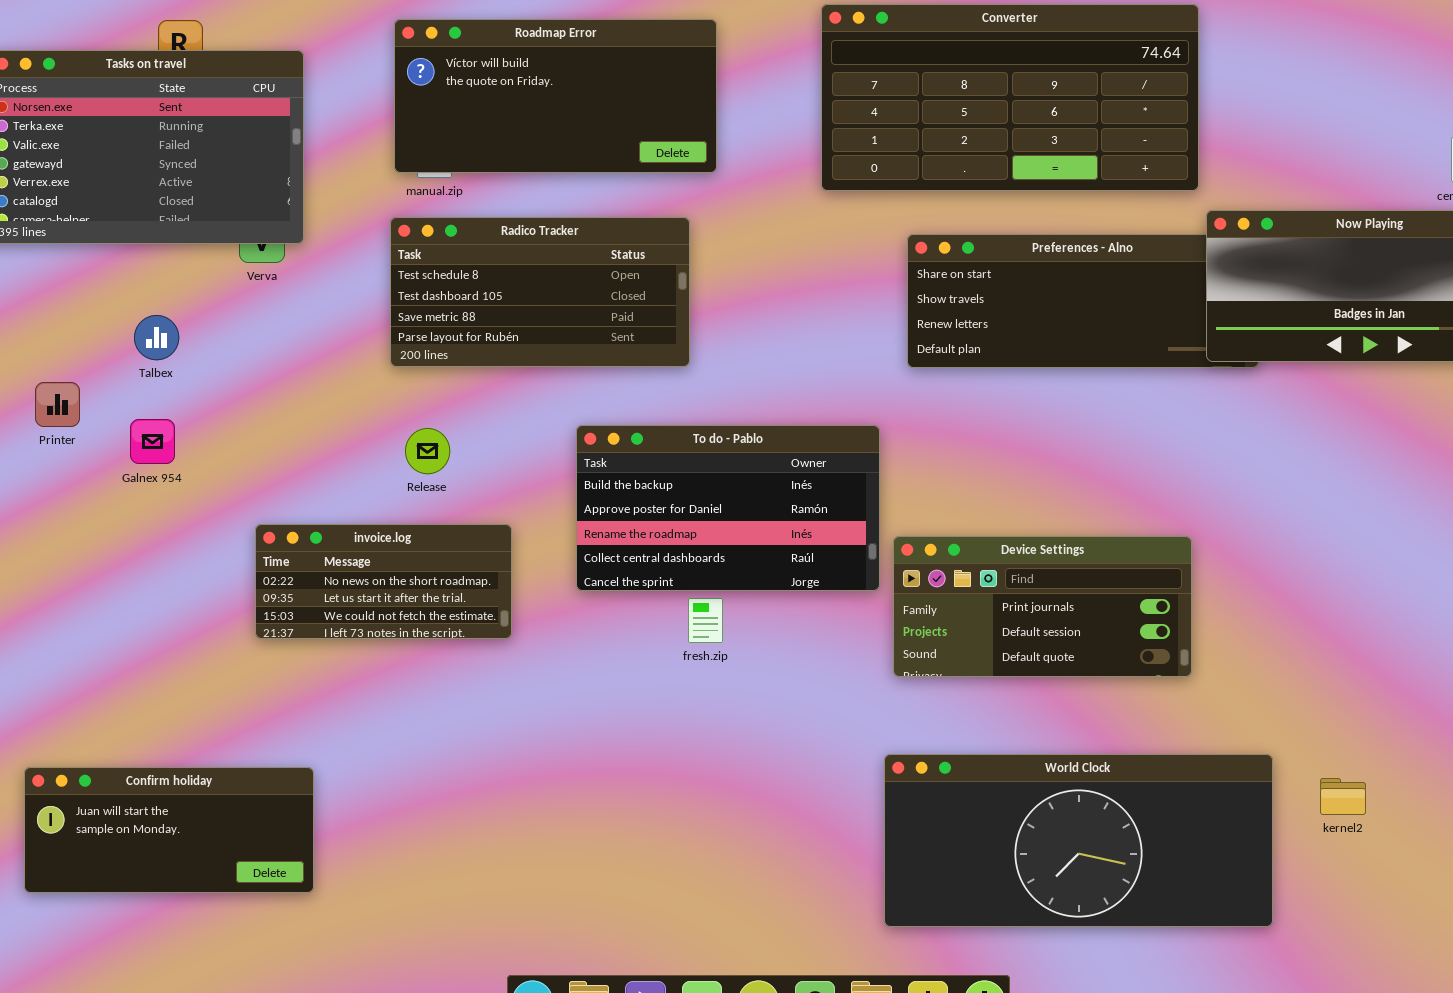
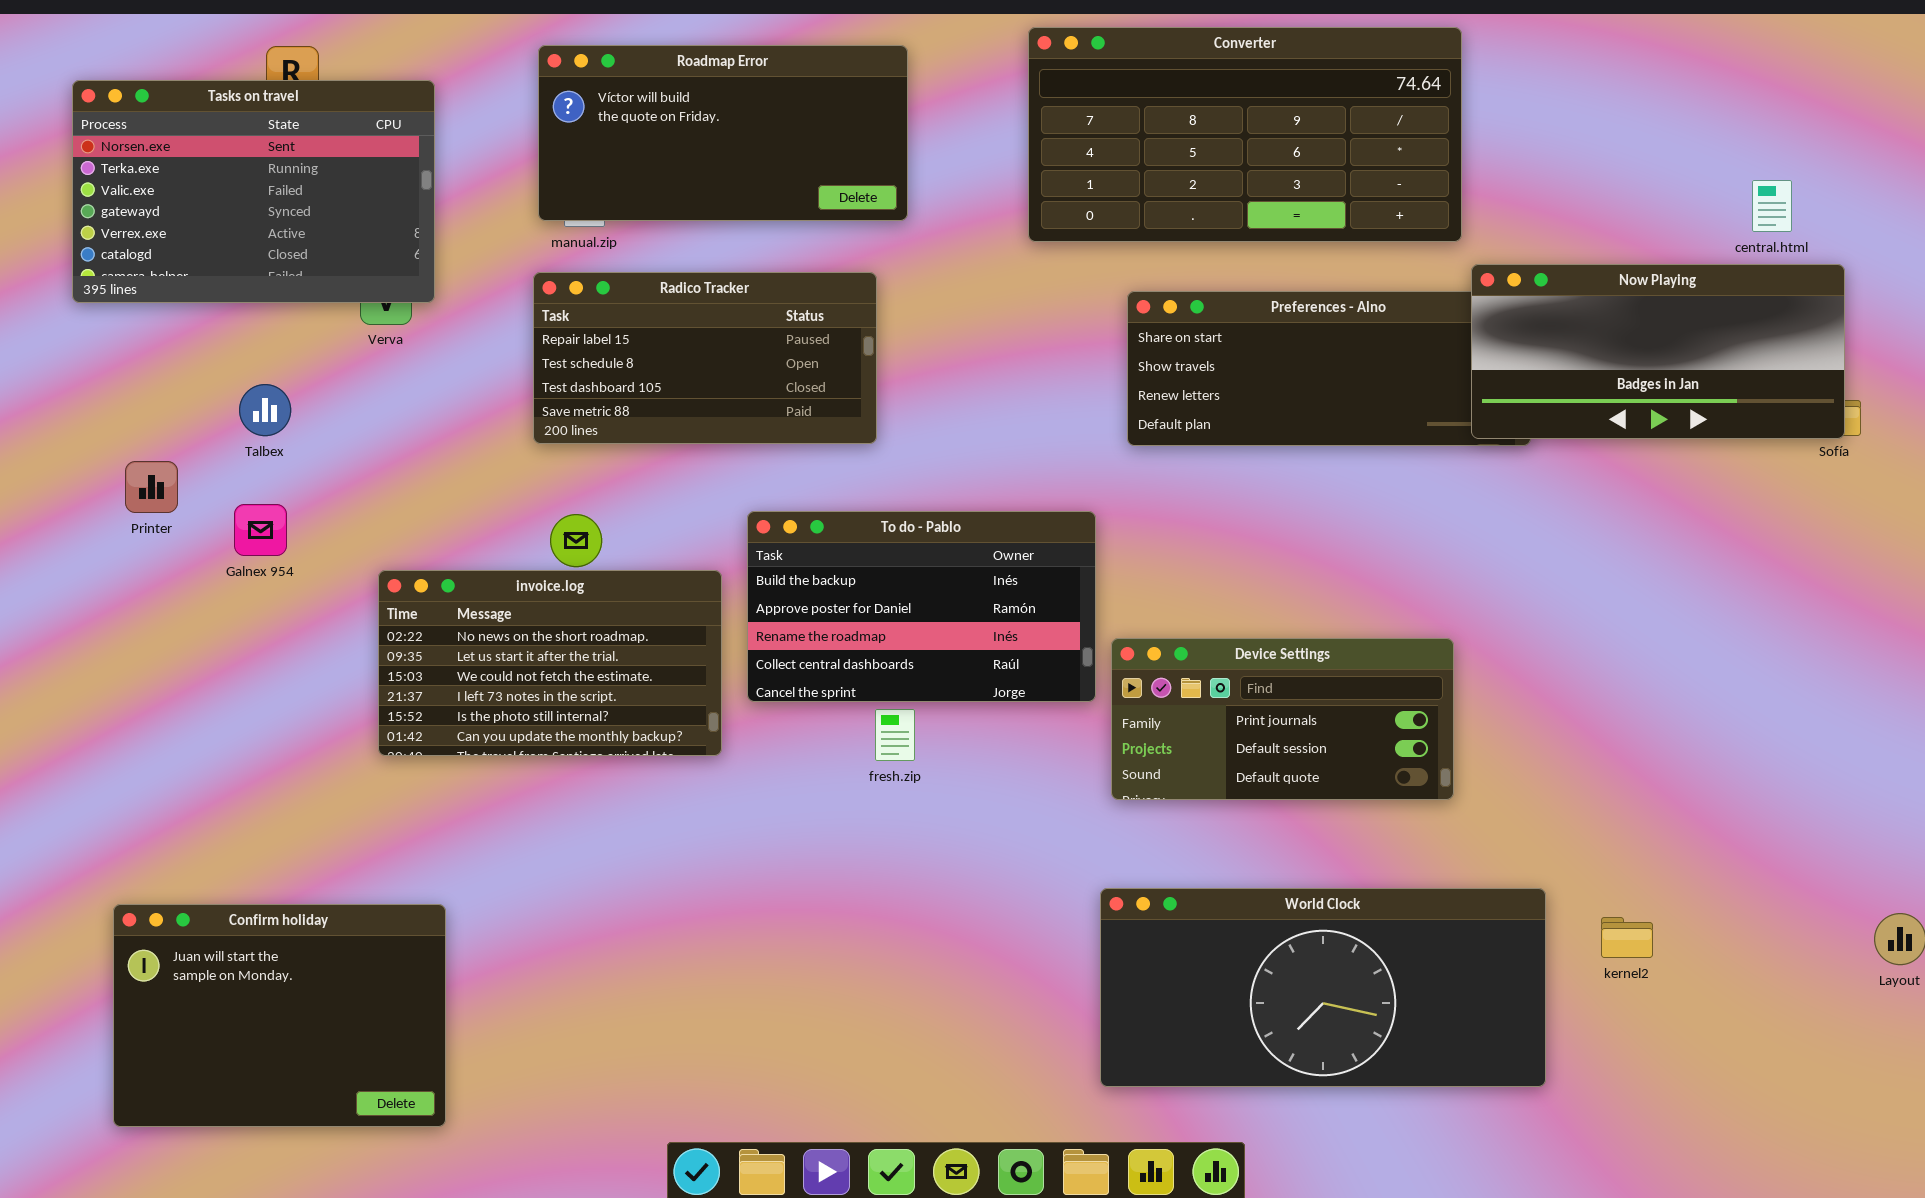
Radico Tracker: [390,217,690,367] -> [533,272,877,444], scrolled up 1 row
invoice.log: [255,524,512,639] -> [378,570,722,756], resized
Confirm holiday: [24,767,314,893] -> [113,904,446,1127], resized

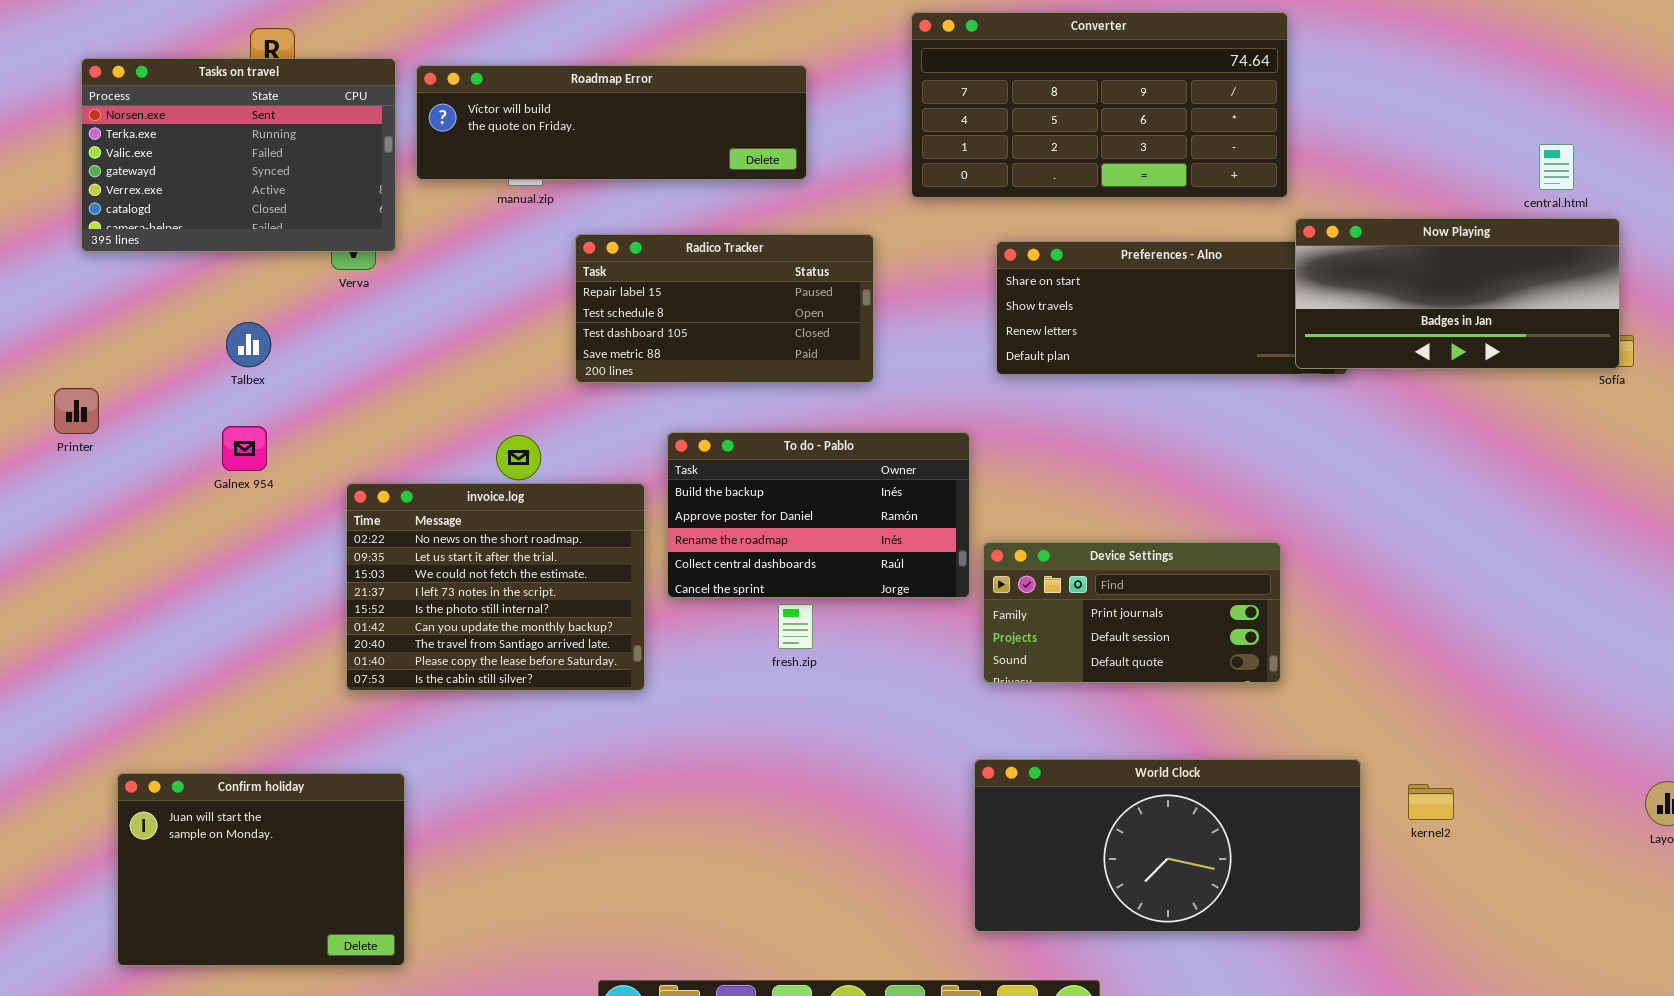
Roadmap Error: [538,45,908,221] -> [416,65,807,180], resized
Radico Tracker: [533,272,877,444] -> [575,234,874,383], moved
Printer: [125,461,178,513] -> [54,388,99,434], moved
invoice.log: [378,570,722,756] -> [346,483,645,691], resized

